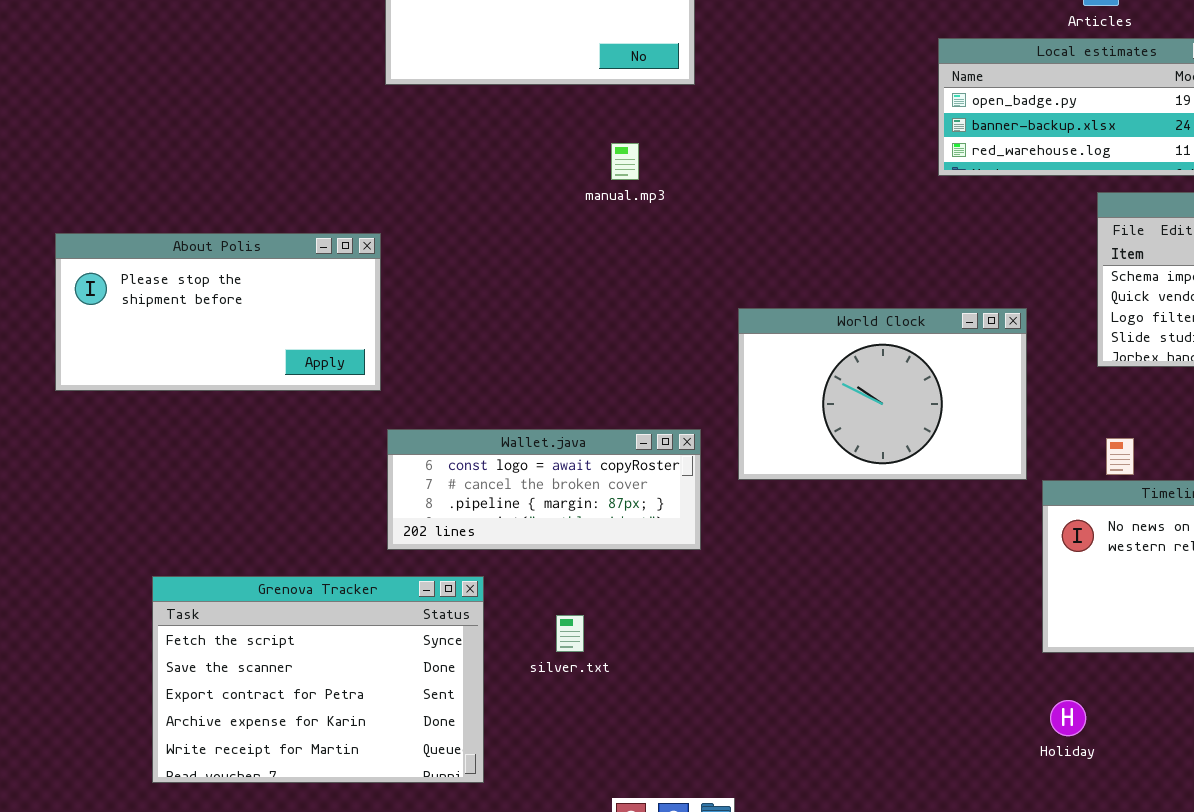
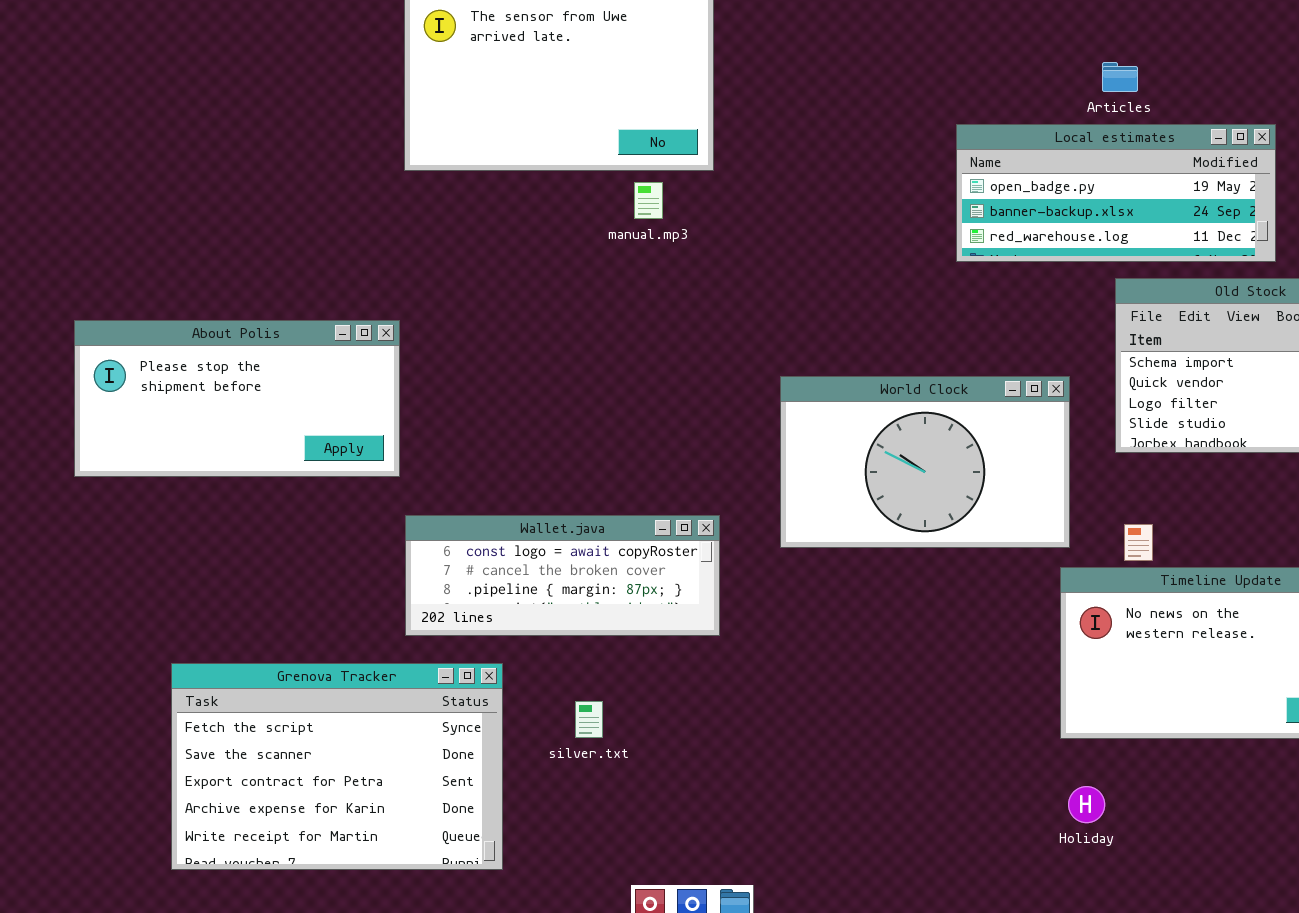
manual.mp3: [611,143,639,180] -> [634,182,663,219], moved
World Clock: [738,308,1027,480] -> [780,376,1070,548], moved

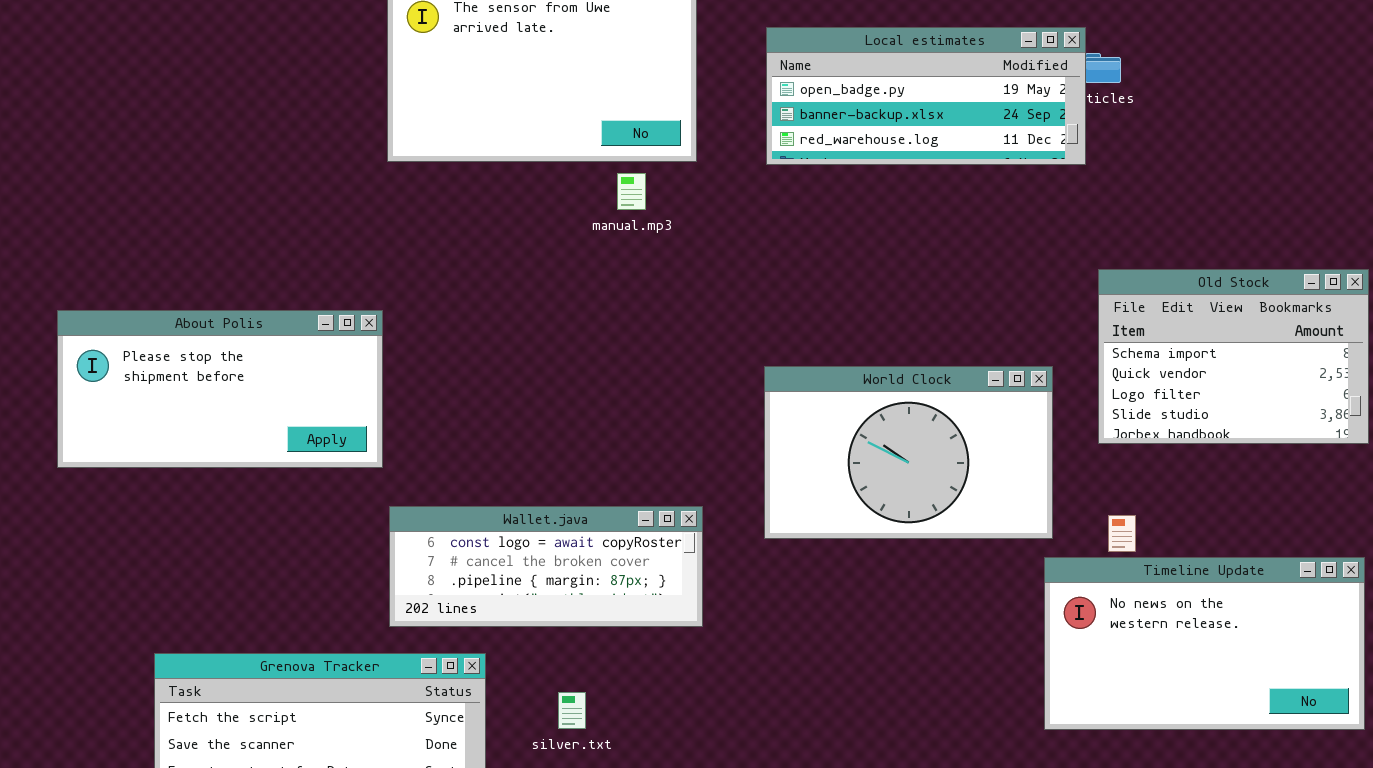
Local estimates: [956,124,1276,262] -> [766,27,1086,165], moved

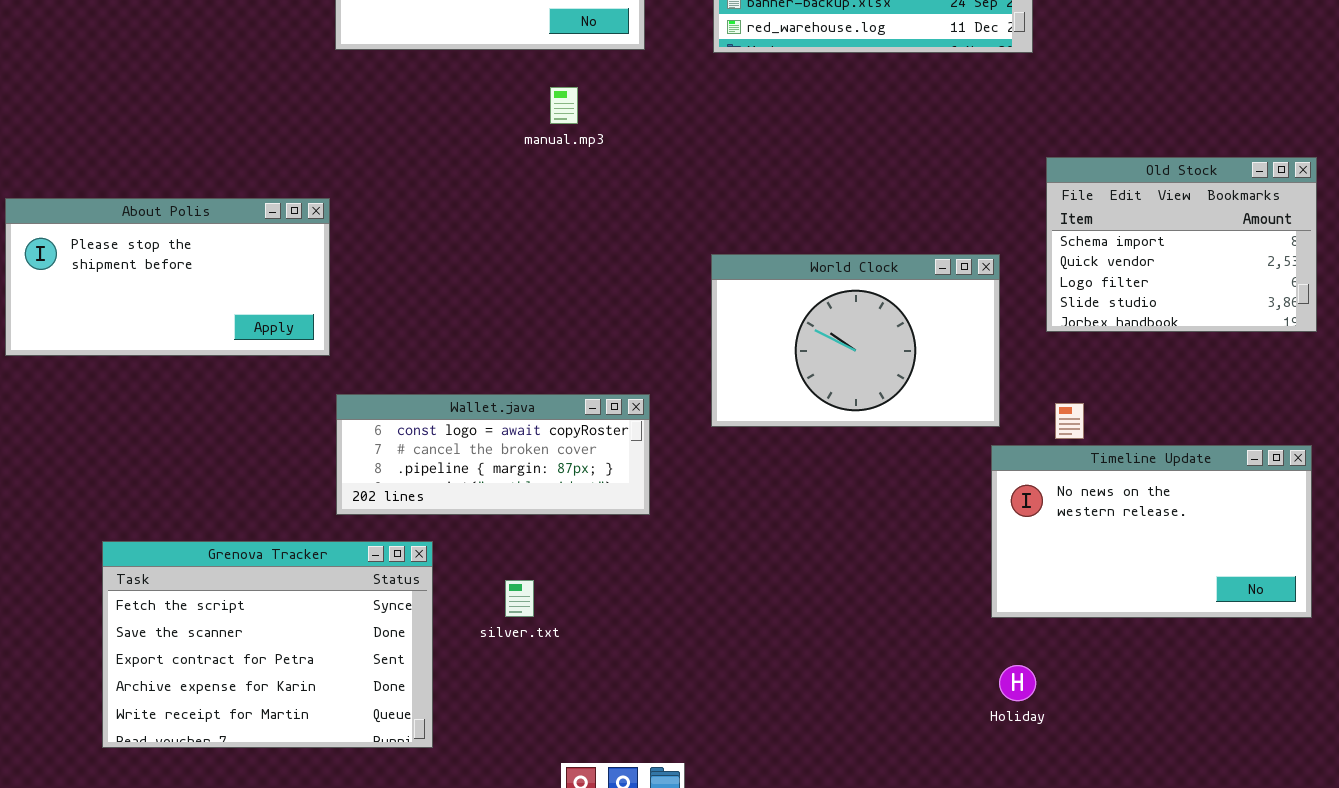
manual.mp3: [617,173,646,210] -> [550,87,578,124], moved

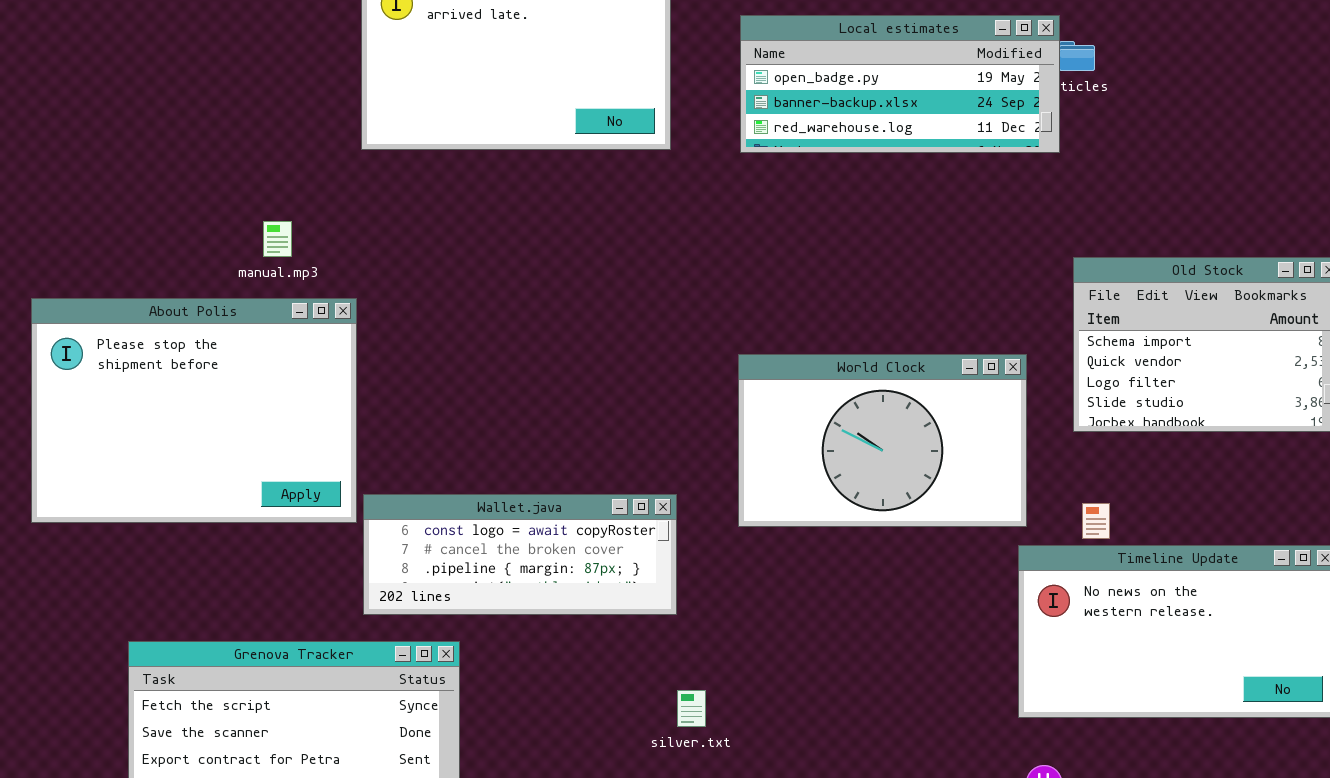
manual.mp3: [550,87,578,124] -> [263,221,292,257], moved
About Polis: [5,198,330,356] -> [31,298,357,523], resized
silver.txt: [505,580,534,617] -> [677,690,706,727], moved

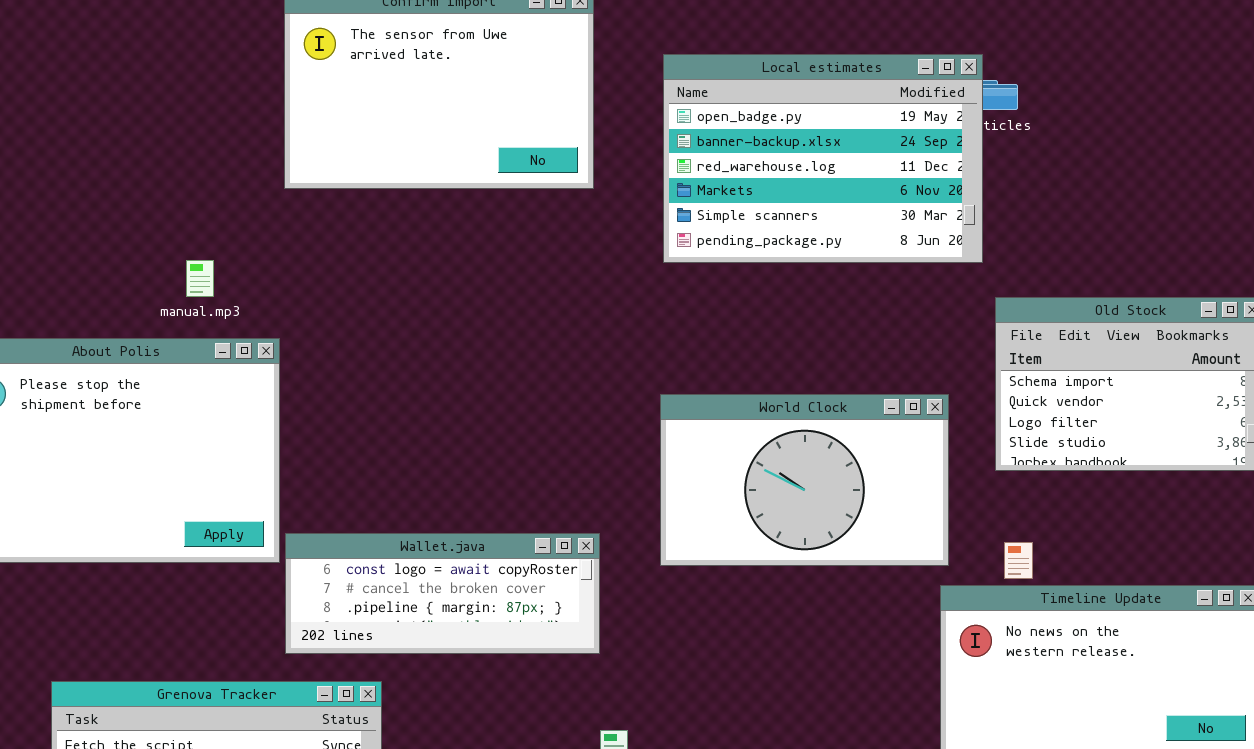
Local estimates: [740,15,1060,153] -> [663,54,983,263], resized

